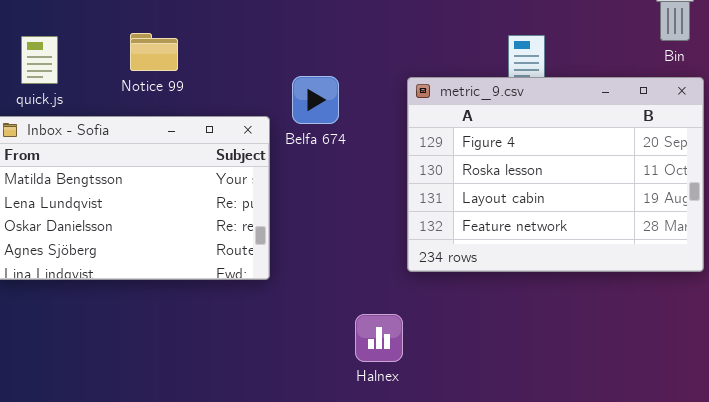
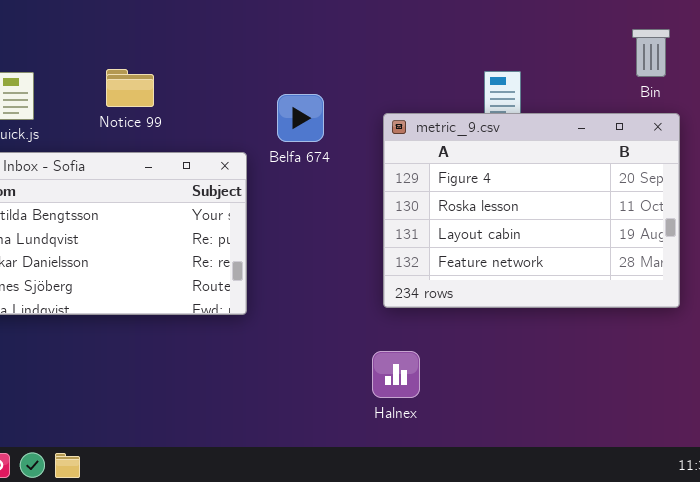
Belfa 674: [292,76,339,124] -> [277,94,324,142], moved
Halnex: [355,314,403,362] -> [372,351,420,398], moved

